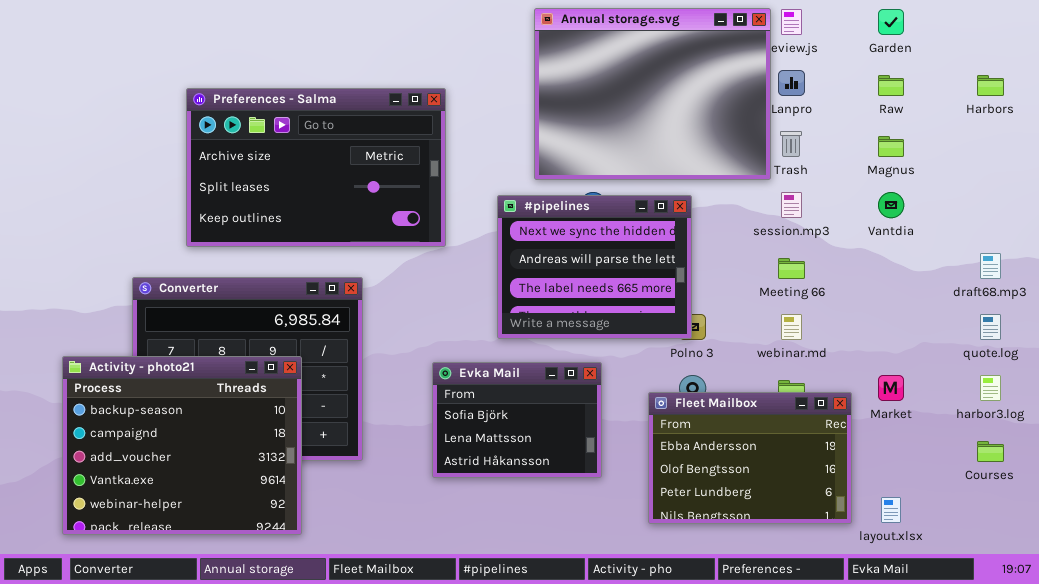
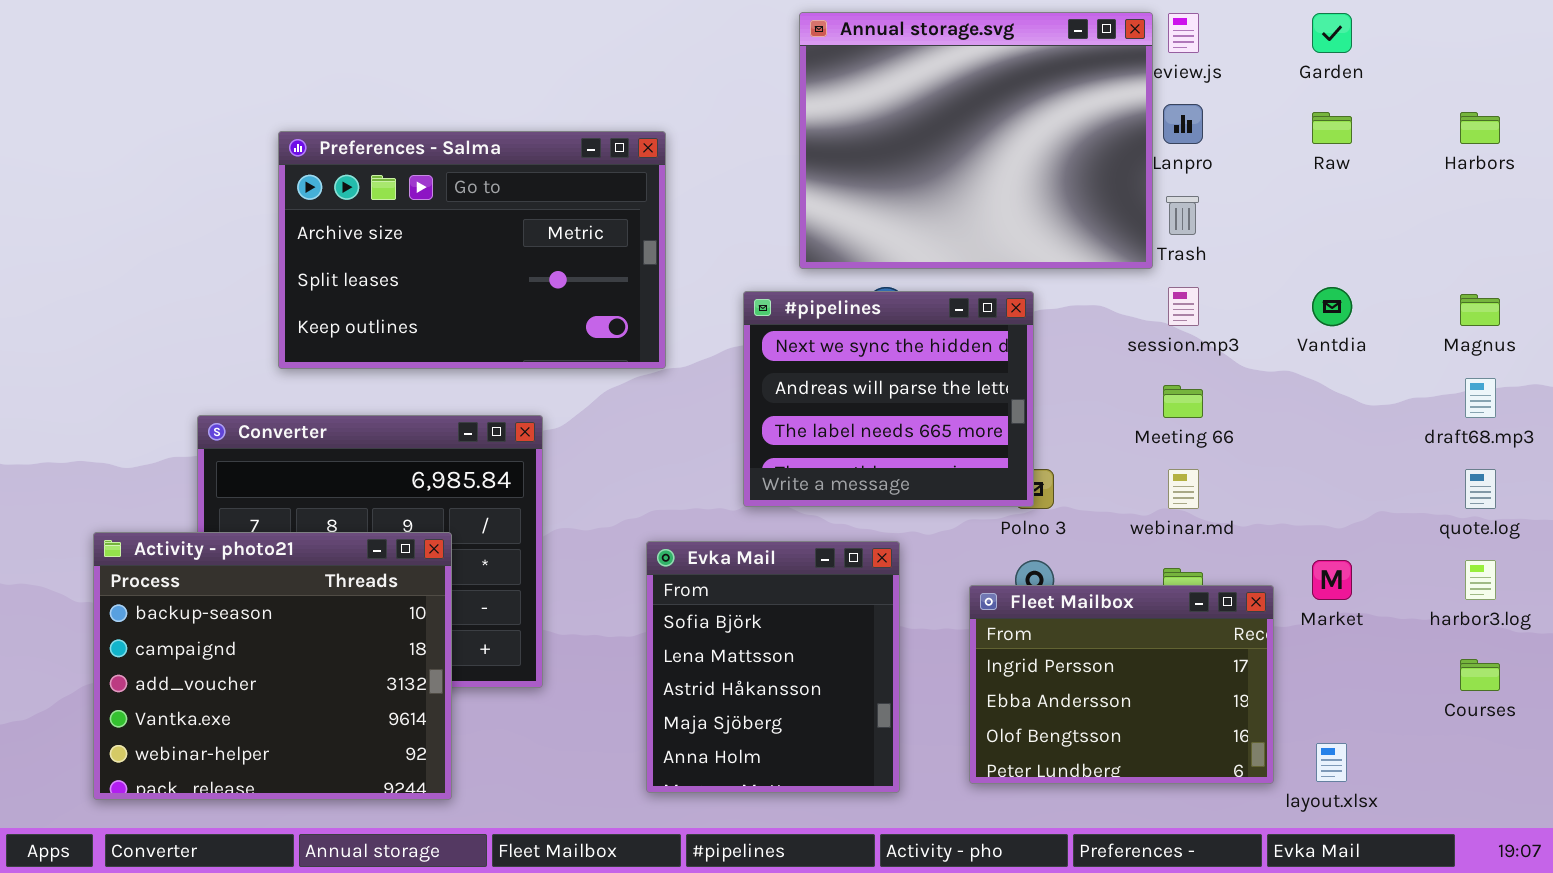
Magnus: [878,136,904,157] -> [1460,294,1500,326], moved
Evka Mail: [432,362,602,478] -> [646,541,900,793], resized
Fleet Mailbox: [648,392,852,524] -> [969,585,1274,784], scrolled up 1 row

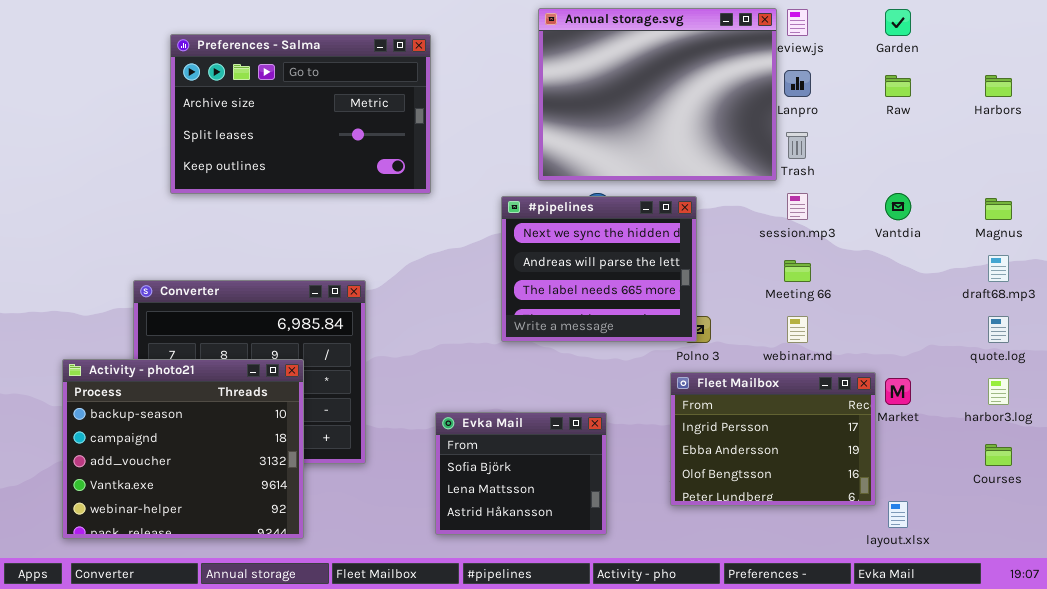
Preferences - Salma: [278,131,666,369] -> [170,34,431,194], moved
Evka Mail: [646,541,900,793] -> [435,412,607,535], resized
Fleet Mailbox: [969,585,1274,784] -> [670,372,876,506], moved

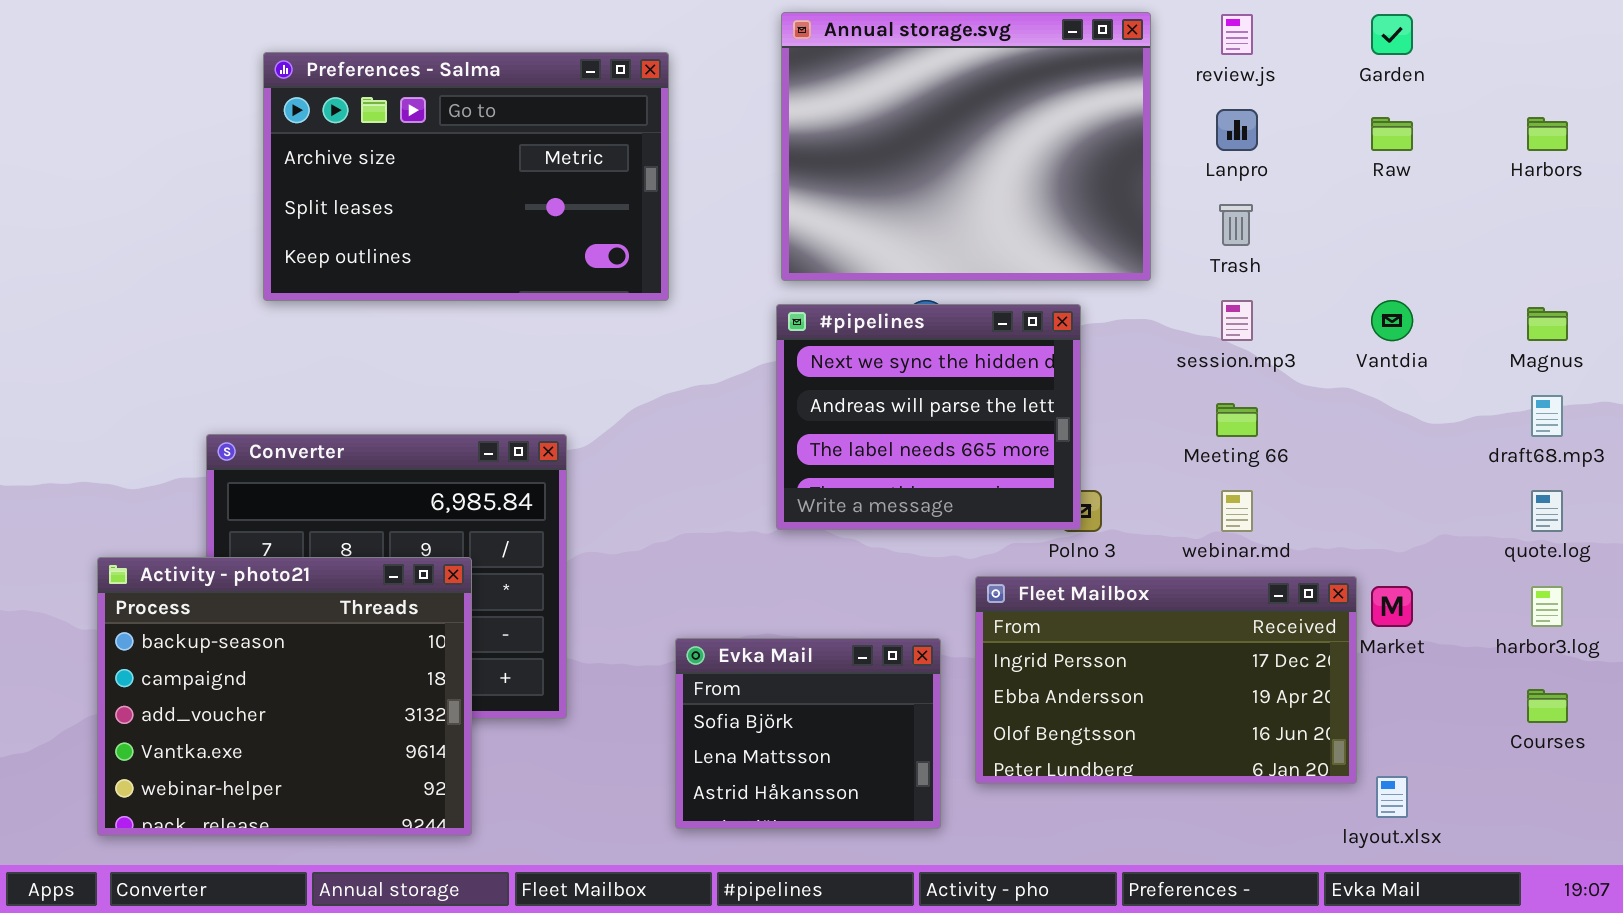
Annual storage.svg: [538,8,777,181] -> [781,12,1151,281], moved
Fleet Mailbox: [670,372,876,506] -> [975,576,1357,784], resized

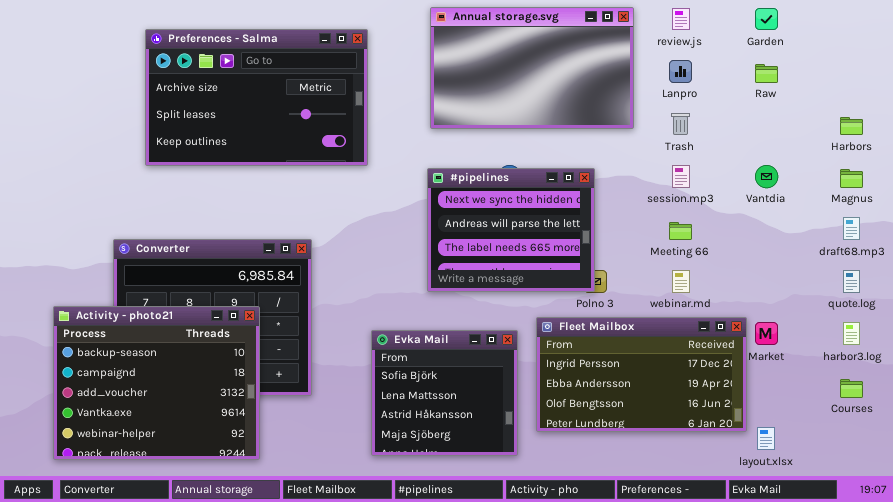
Annual storage.svg: [781,12,1151,281] -> [430,7,634,129], resized
Harbors: [1527,117,1568,151] -> [840,117,863,135], moved
Evka Mail: [675,638,941,829] -> [371,330,518,456], resized

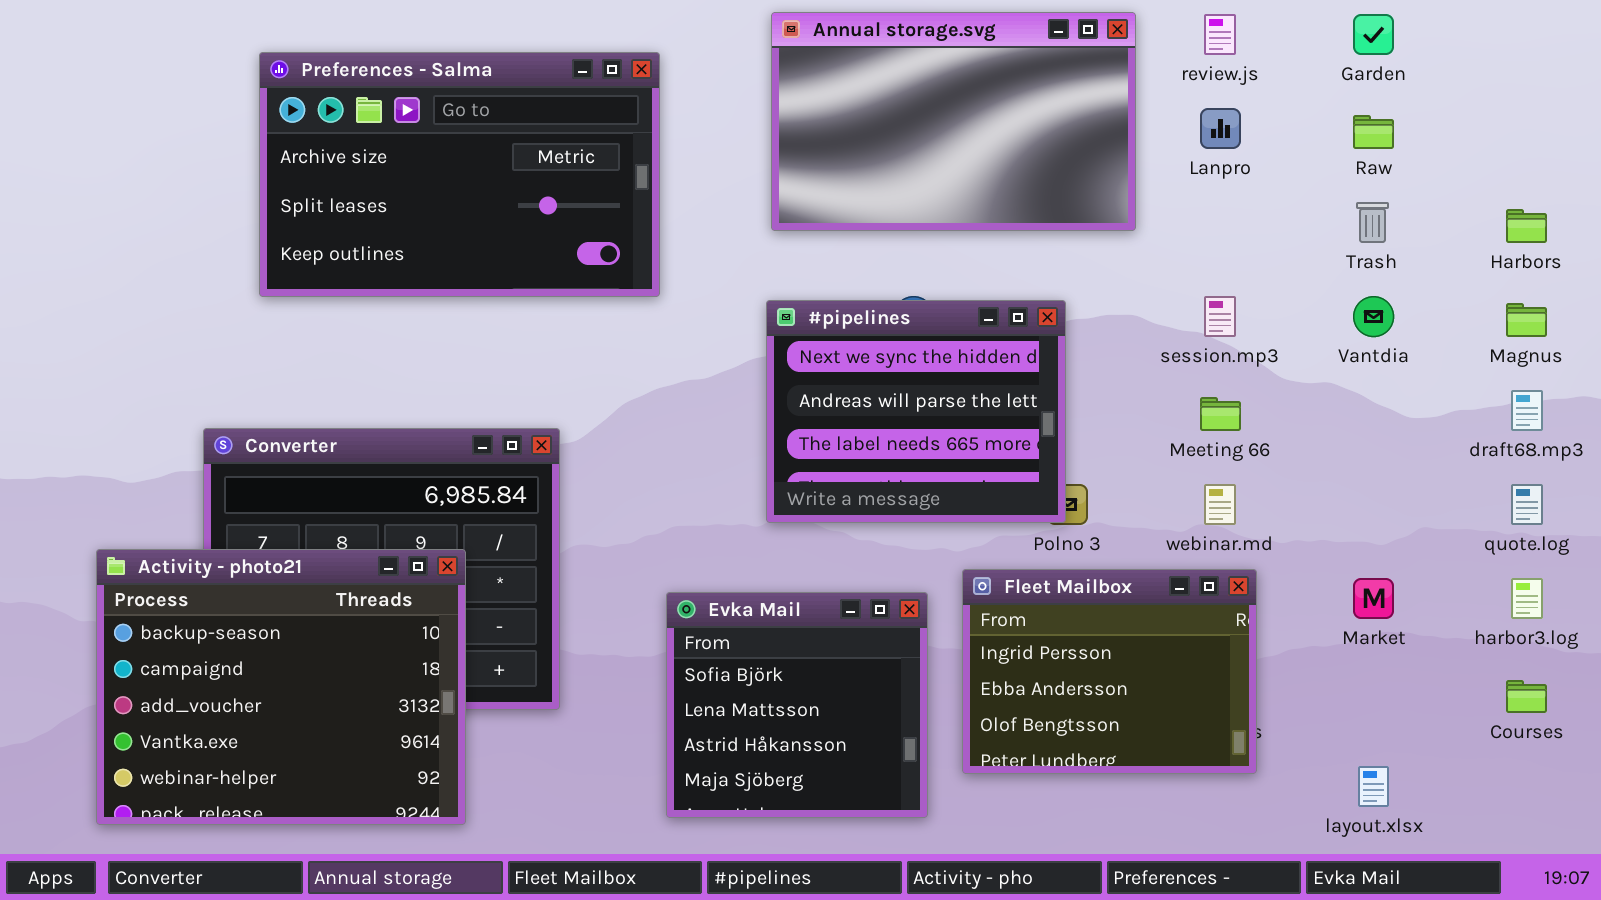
Trash: [671,113,690,135] -> [1356,202,1389,243], moved
Fleet Mailbox: [536,317,747,432] -> [962,569,1257,774], resized

